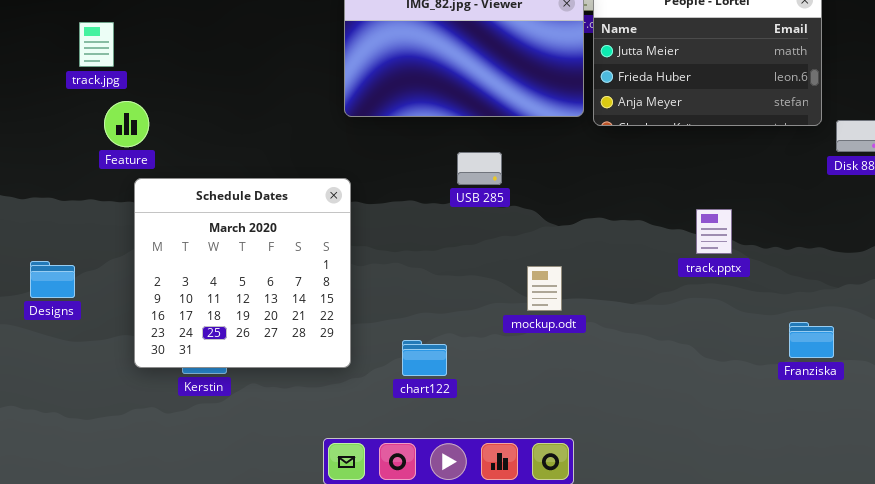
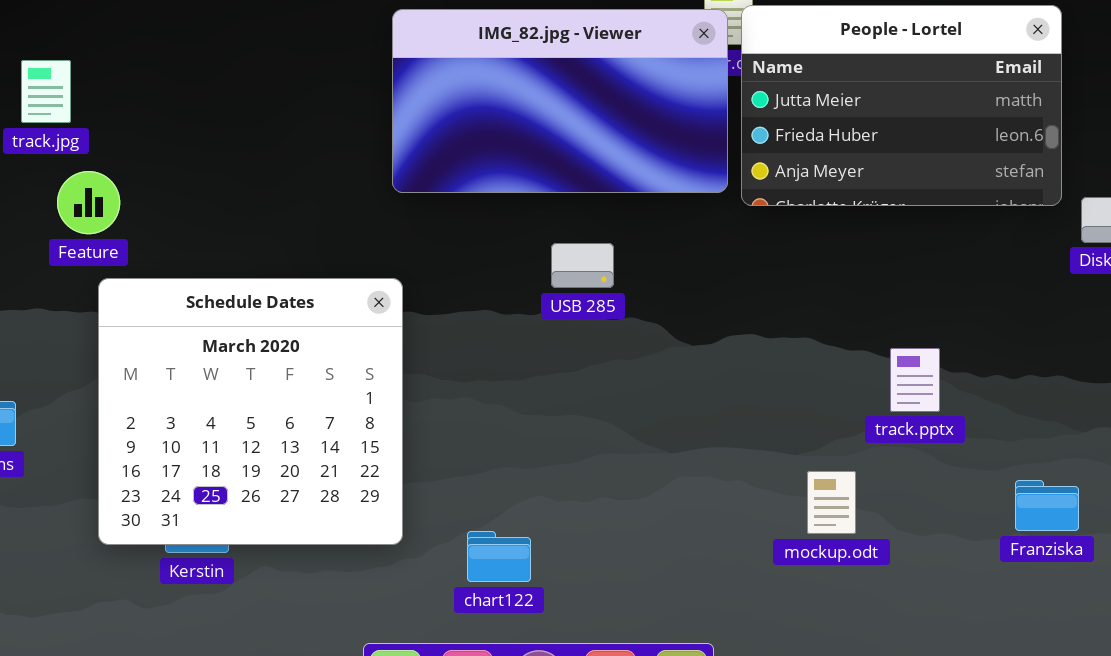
track.pptx: [696,209,732,254] -> [890,348,940,412], moved
mockup.odt: [527,266,562,311] -> [807,471,856,534], moved
chart122: [402,340,447,376] -> [467,531,531,582], moved

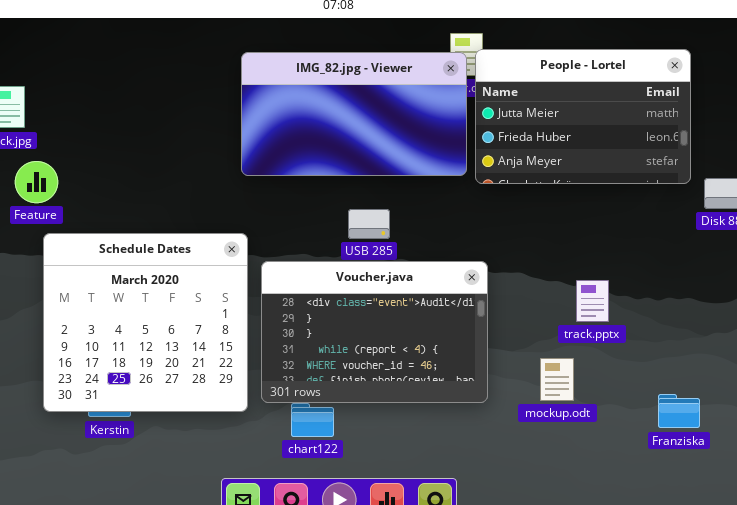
Voucher.java: none -> [261,261,488,403], opened
mockup.odt: [807,471,856,534] -> [540,358,574,401], moved
Franziska: [1015,480,1079,531] -> [658,394,700,428], moved

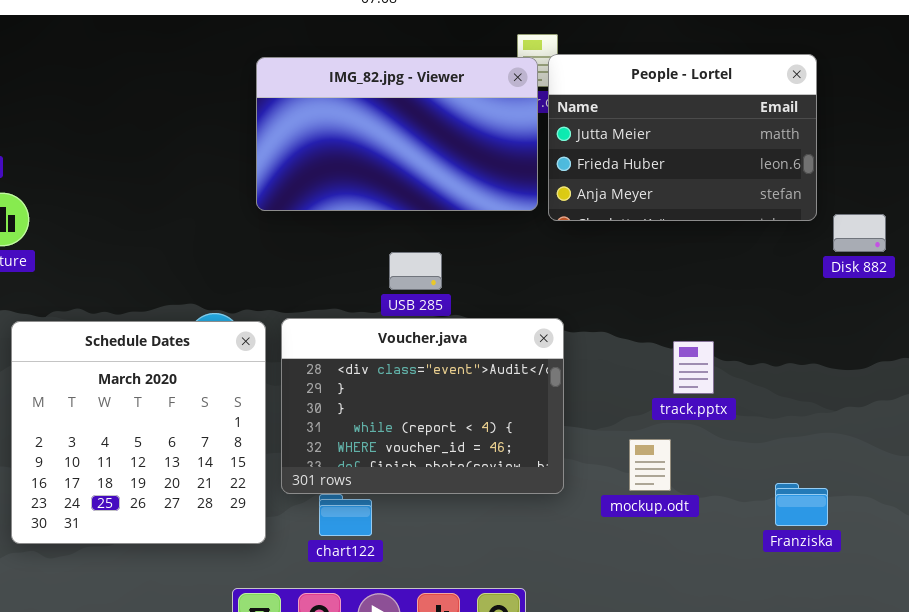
Schedule Dates: [43,233,248,412] -> [11,321,266,544], moved

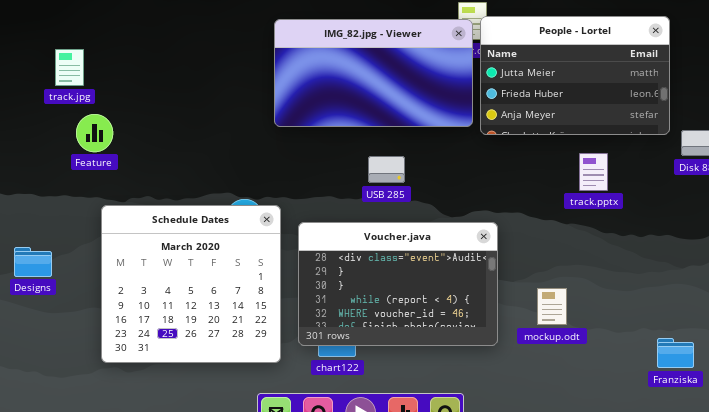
Voucher.java: [281,318,564,494] -> [298,222,498,346], moved
track.pptx: [673,341,714,394] -> [579,153,608,191], moved
Franziska: [775,483,828,526] -> [657,338,694,368], moved

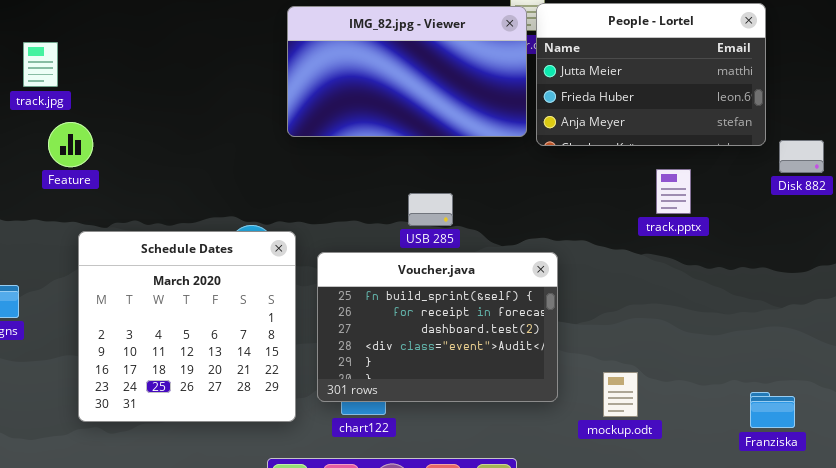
USB 285: [368,156,405,183] -> [408,193,453,226], moved
Voucher.java: [298,222,498,346] -> [317,252,558,402], scrolled up 3 rows
mockup.odt: [537,288,567,325] -> [603,372,638,417], moved

